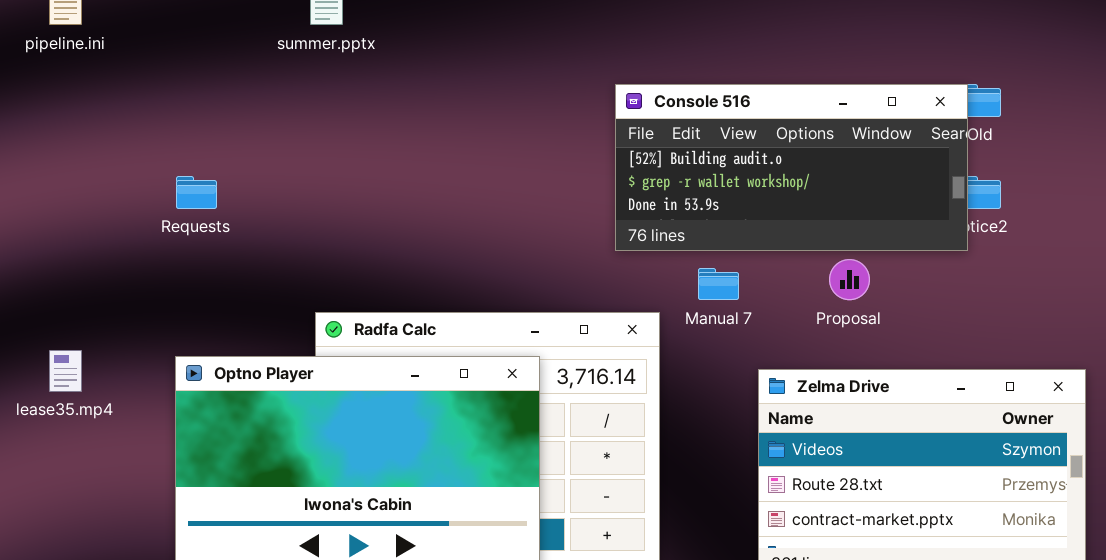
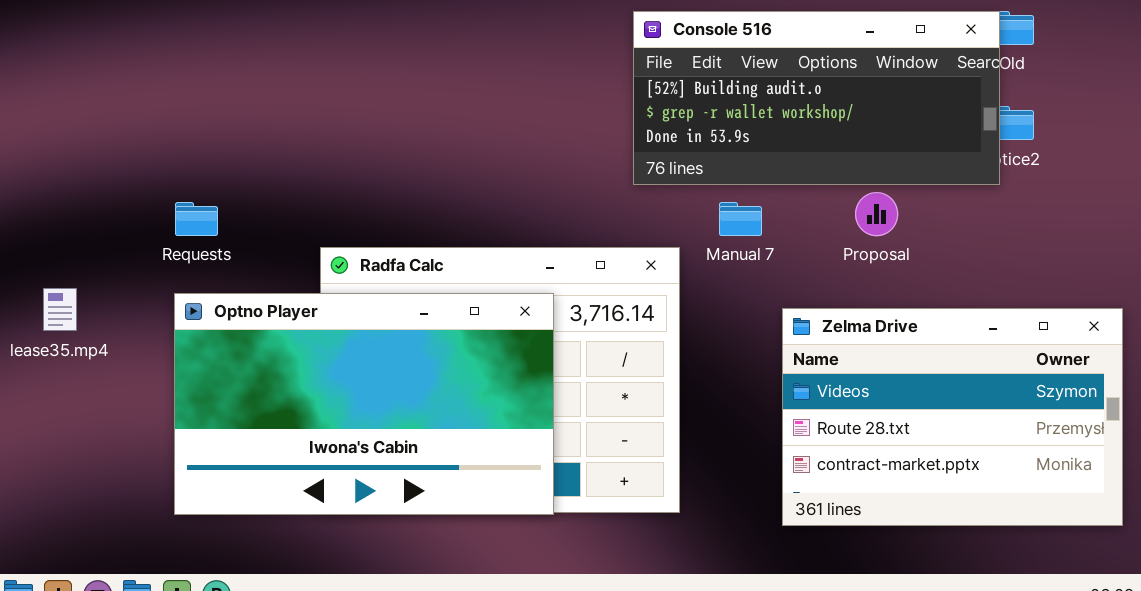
Requests: [176,176,217,209] -> [175,202,218,236], moved

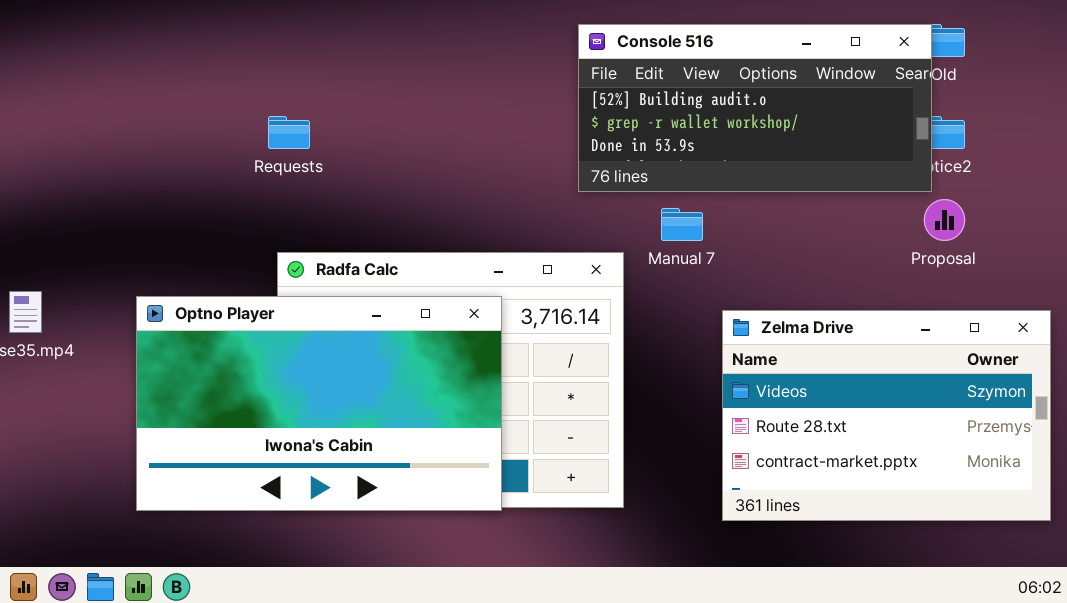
Proposal: [855,192,898,236] -> [924,199,965,241], moved
Requests: [175,202,218,236] -> [268,116,310,149], moved

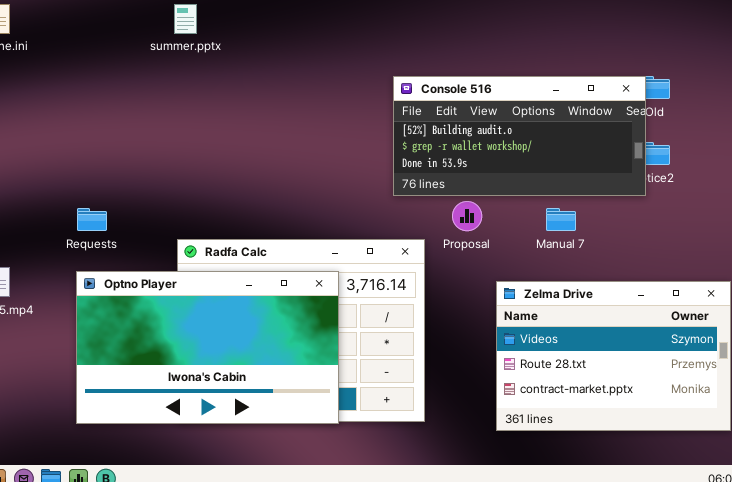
Requests: [268,116,310,149] -> [77,208,107,231], moved
Proposal: [924,199,965,241] -> [452,201,482,231], moved
Manual 7: [661,208,703,241] -> [546,208,576,231], moved

